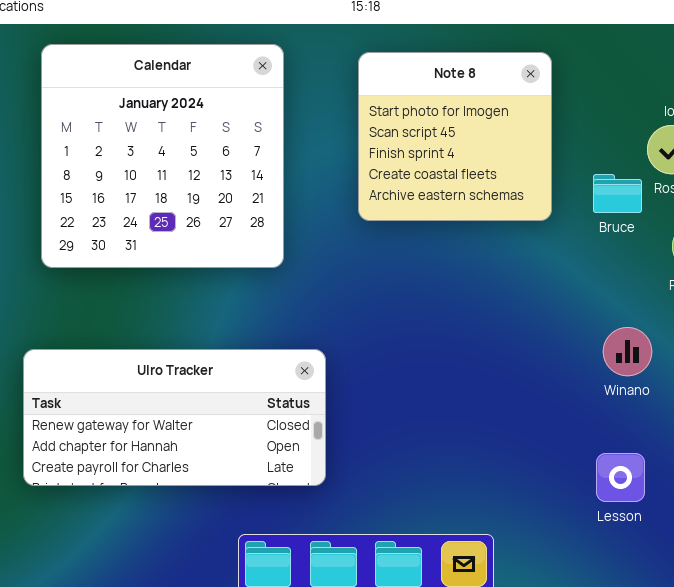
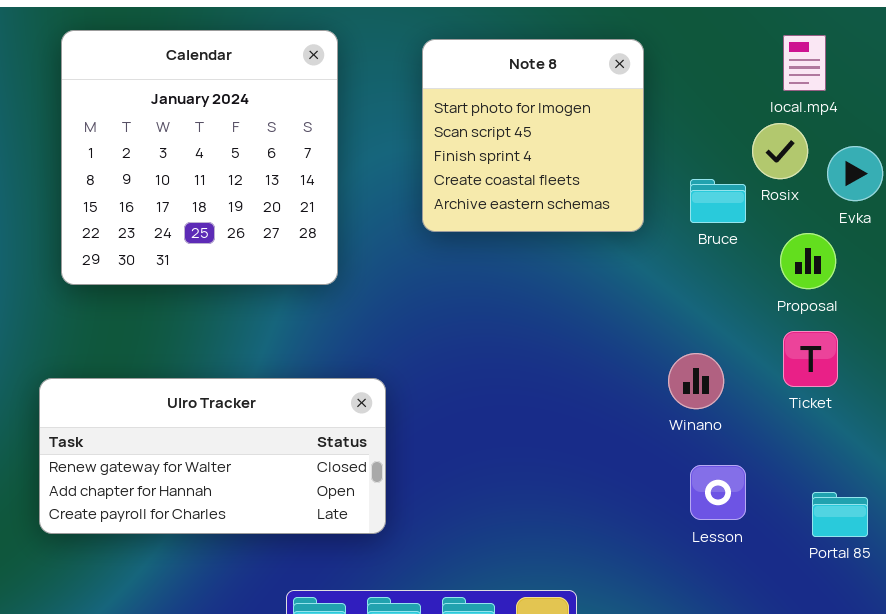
Winano: [603,327,652,376] -> [668,353,724,409], moved
Lesson: [596,453,645,502] -> [690,465,746,520], moved

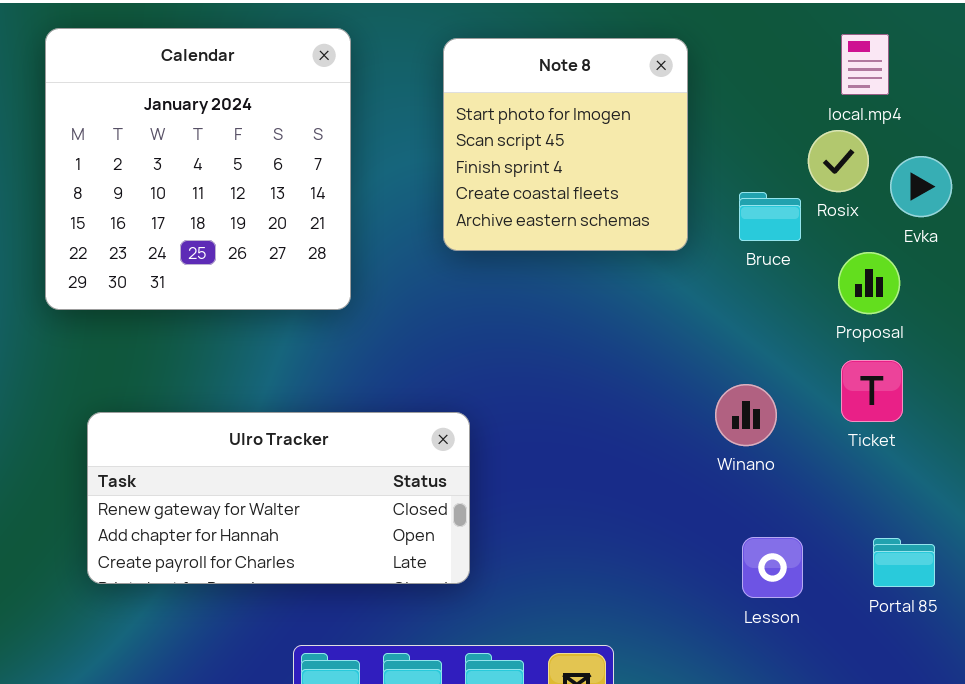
Ulro Tracker: [39,378,386,534] -> [87,412,470,584], moved
Lesson: [690,465,746,520] -> [742,537,803,598], moved

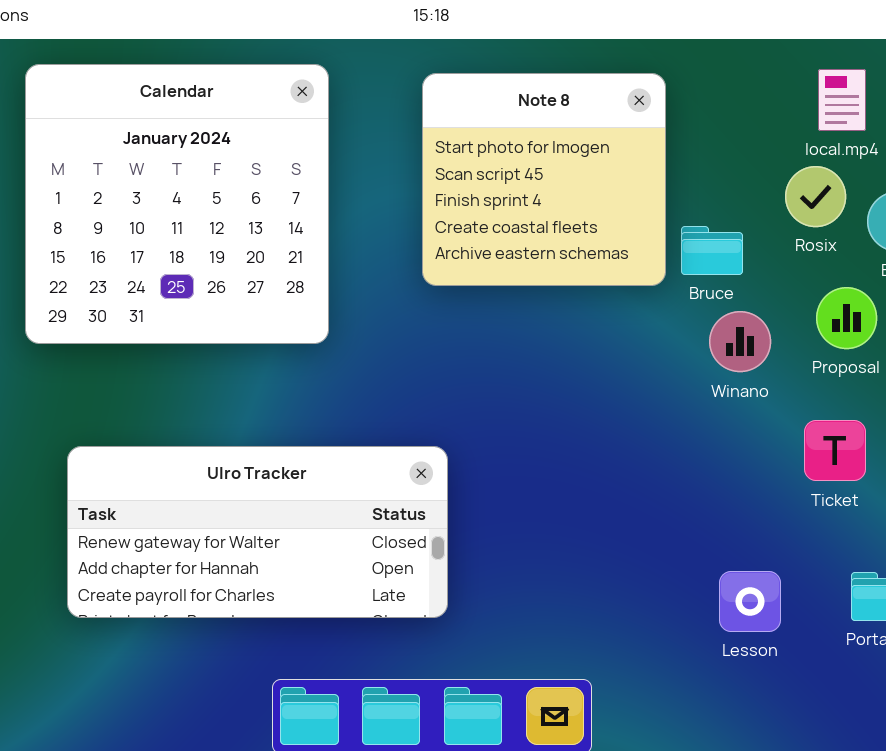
Bruce: [739,192,801,241] -> [681,226,743,275], moved
Ticket: [841,360,903,422] -> [804,420,866,481], moved
Winano: [715,384,777,446] -> [709,311,771,372], moved

